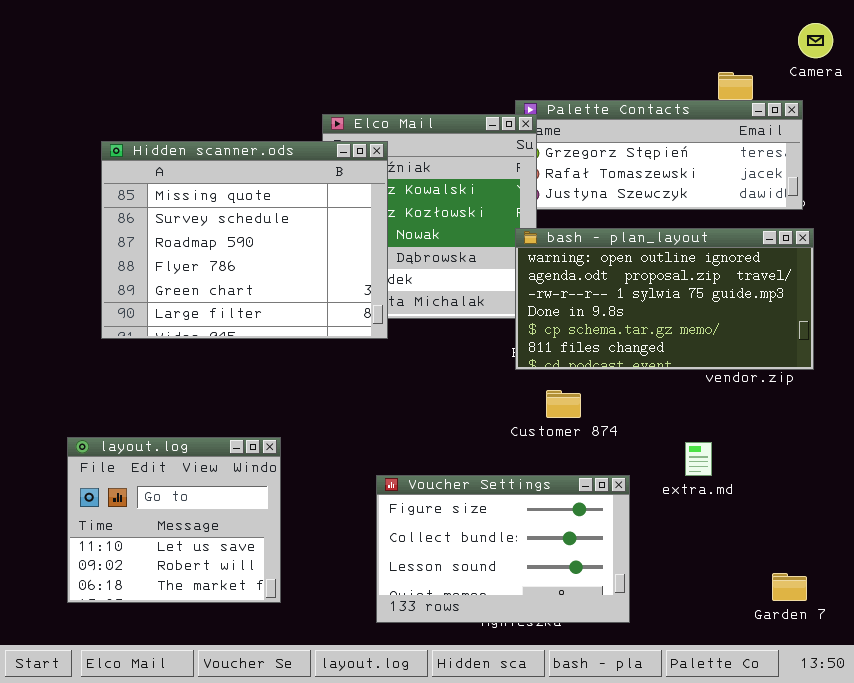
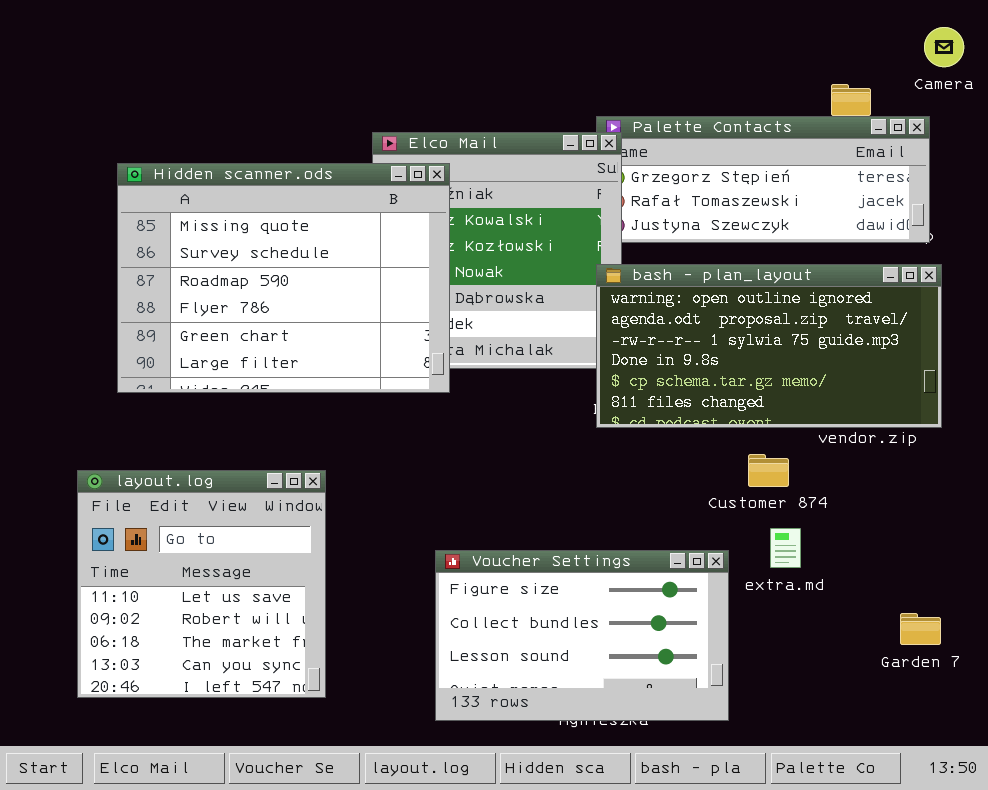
Customer 874: [546,390,581,418] -> [748,454,789,487], moved
layout.log: [67,437,281,603] -> [77,470,326,698], resized
extra.md: [685,442,712,476] -> [770,528,801,568], moved
Garden 7: [772,573,807,601] -> [900,613,941,645], moved

